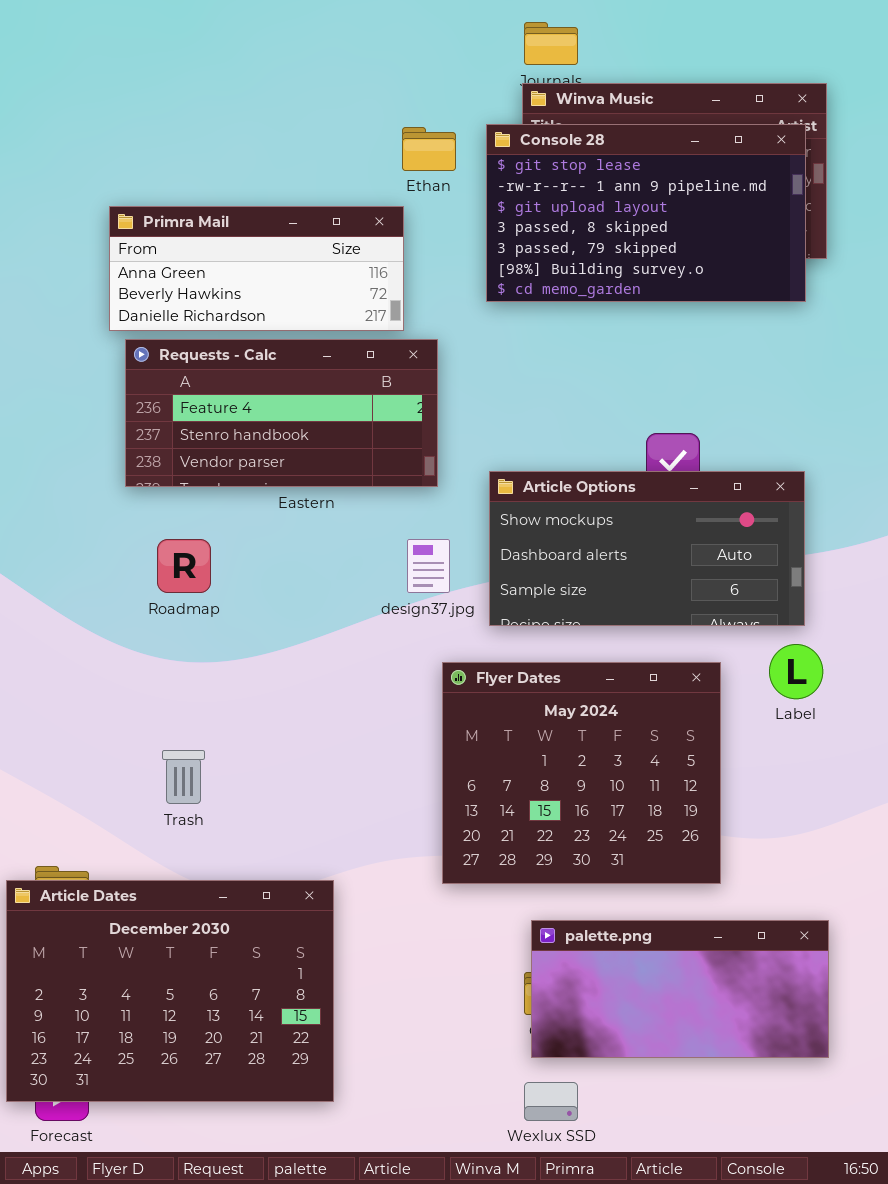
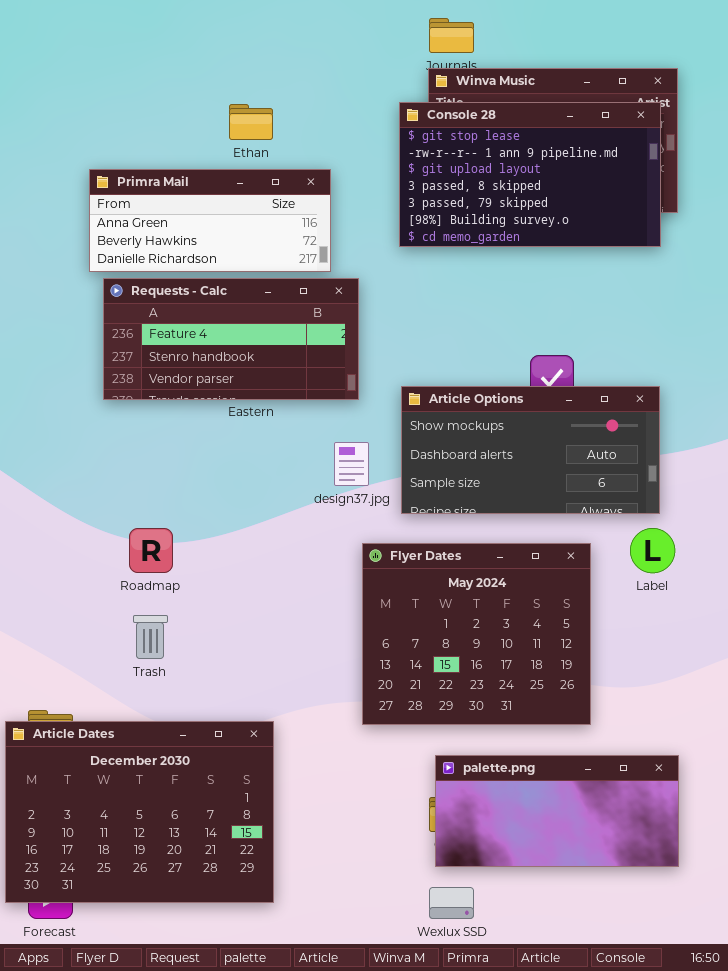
Ethan: [402,127,456,171] -> [229,104,273,140], moved
Roadmap: [157,539,211,593] -> [129,528,173,573], moved

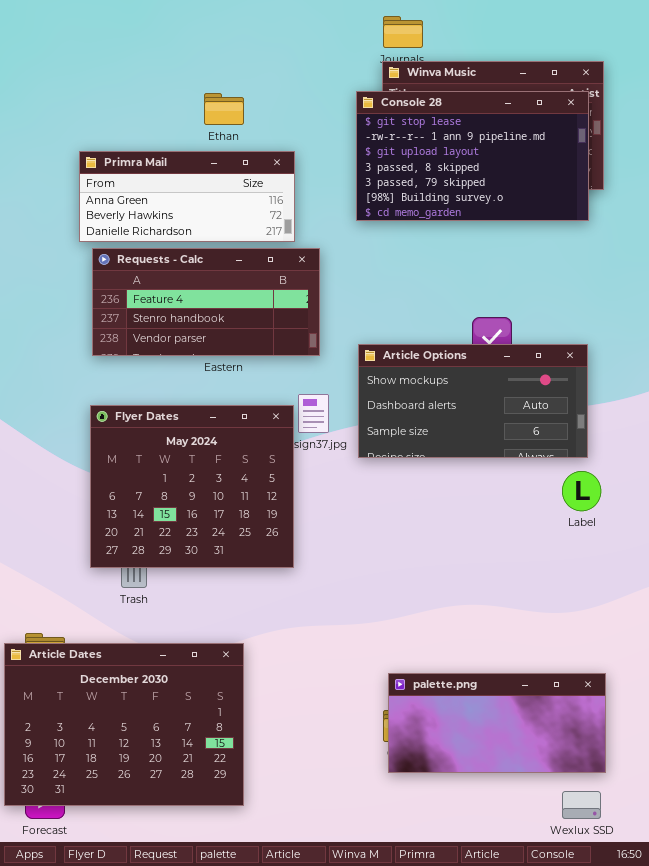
Flyer Dates: [362,543,591,725] -> [90,405,294,568], moved
Wexlux SSD: [429,887,474,919] -> [562,791,601,819], moved

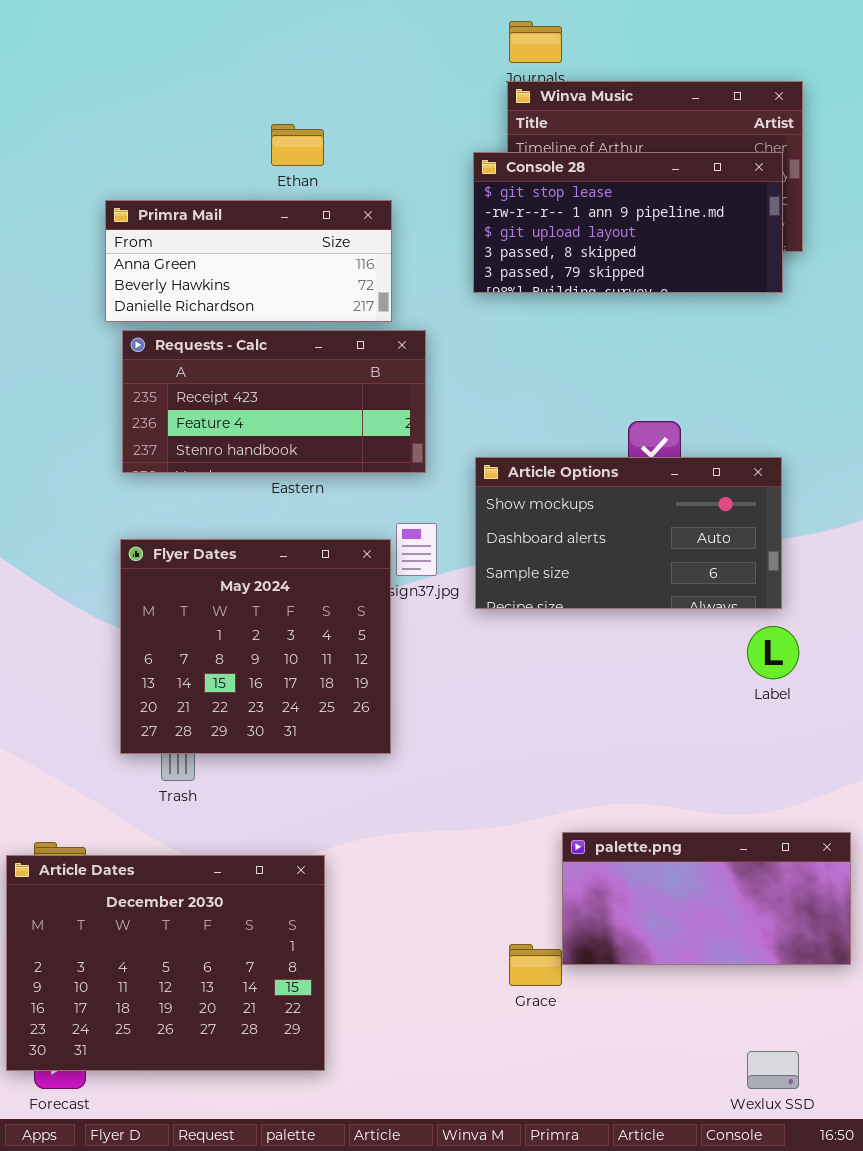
Console 28: [356,91,589,221] -> [473,152,783,293], resized
Requests - Calc: [92,248,320,356] -> [122,330,426,473], scrolled up 1 row
palette.png: [388,673,606,773] -> [562,832,851,965], moved

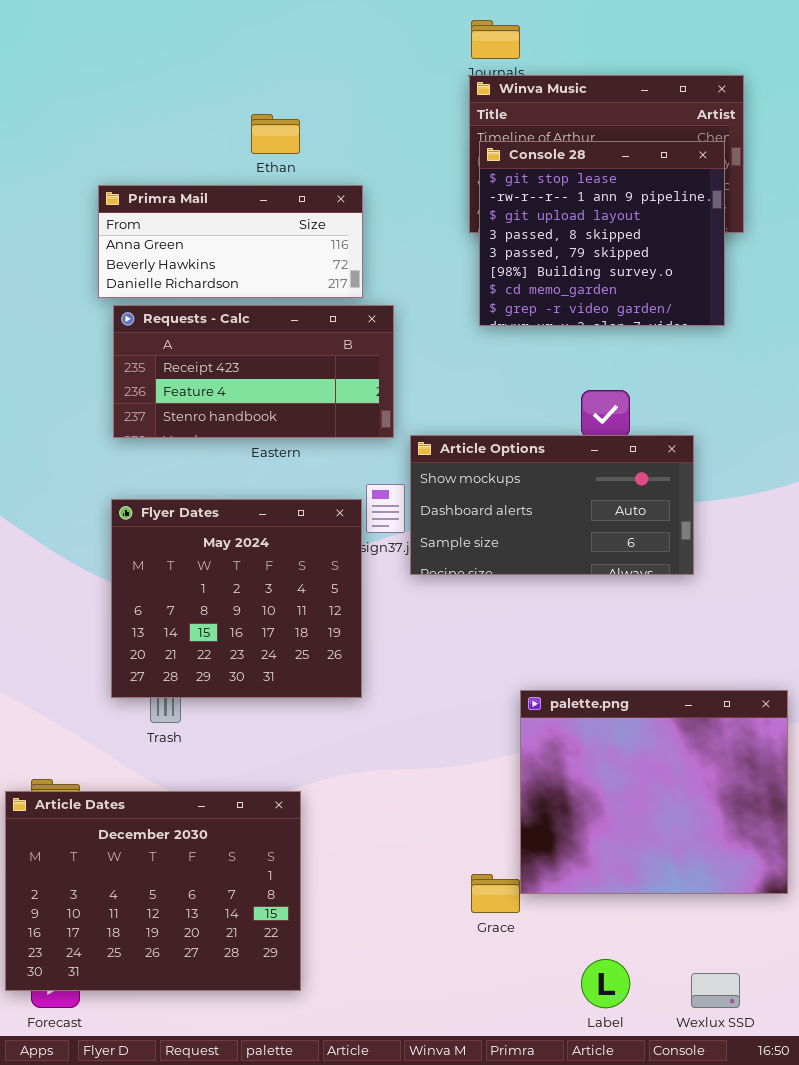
Console 28: [473,152,783,293] -> [479,141,725,326], resized
Article Options: [475,457,782,609] -> [410,435,694,575], moved
Label: [747,626,799,679] -> [581,959,630,1008], moved
palette.png: [562,832,851,965] -> [520,690,788,894], resized

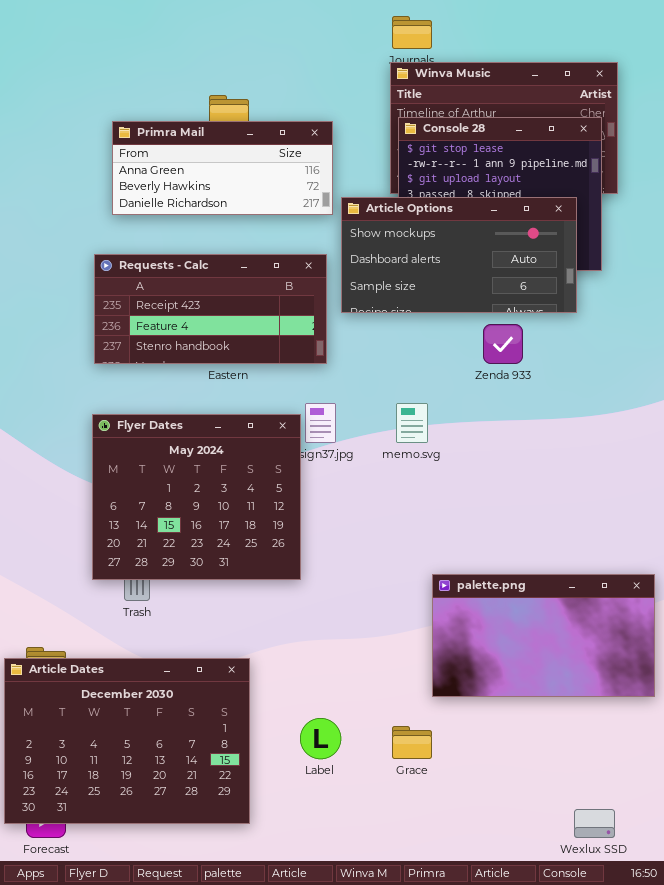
Primra Mail: [98,185,363,298] -> [112,121,333,215], moved
Article Options: [410,435,694,575] -> [341,197,577,313], moved
palette.png: [520,690,788,894] -> [432,574,655,697], resized
Label: [581,959,630,1008] -> [300,718,341,759], moved

